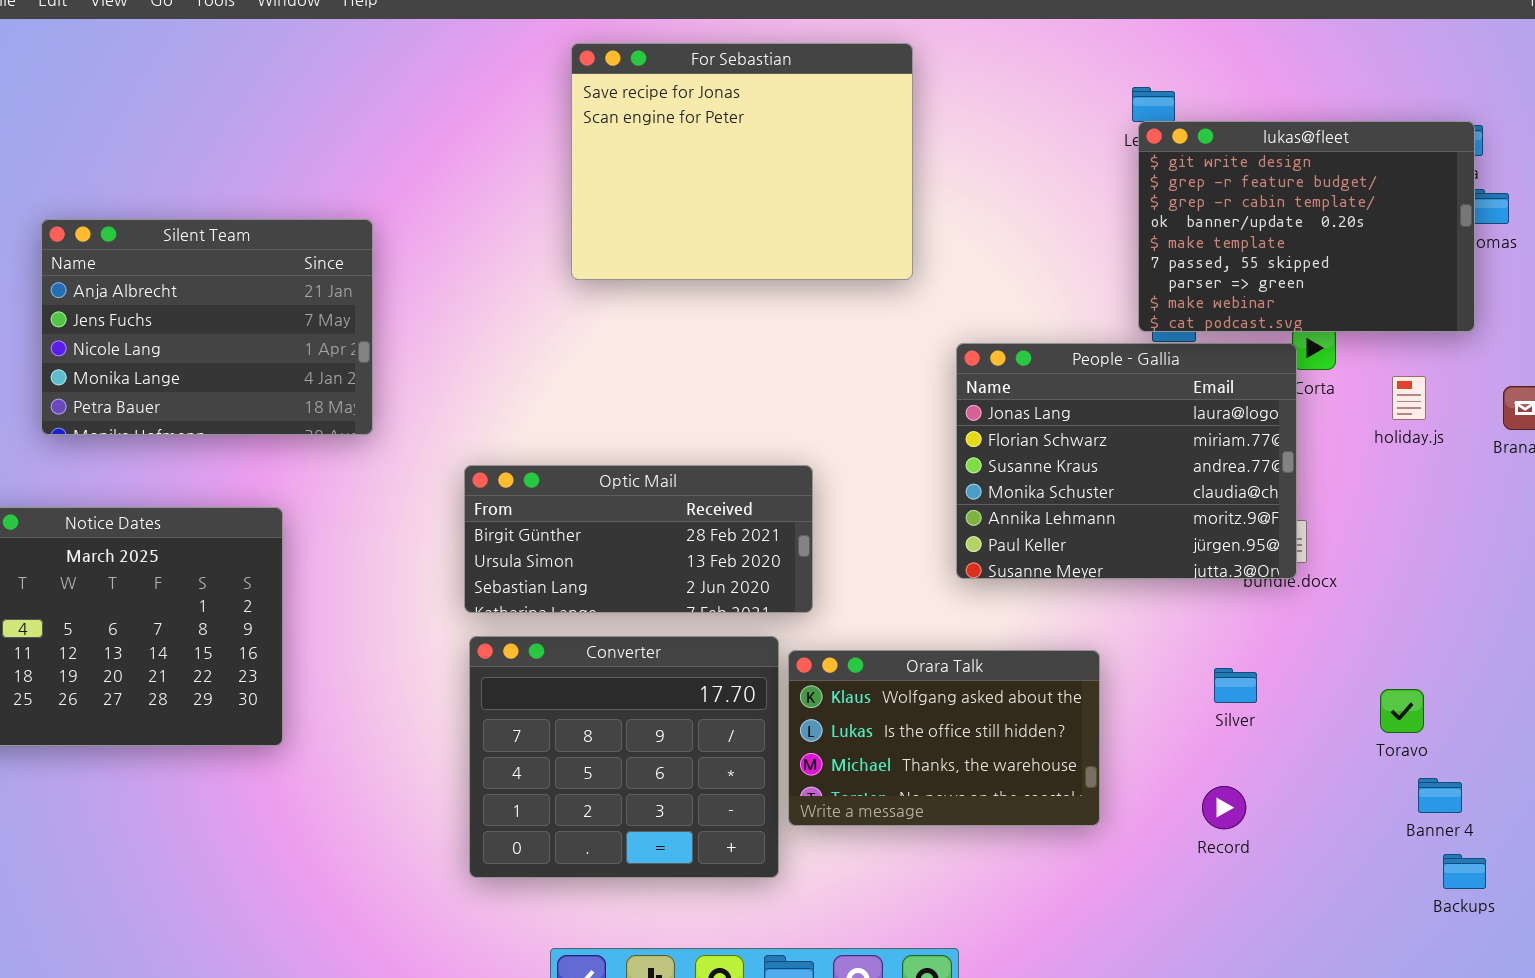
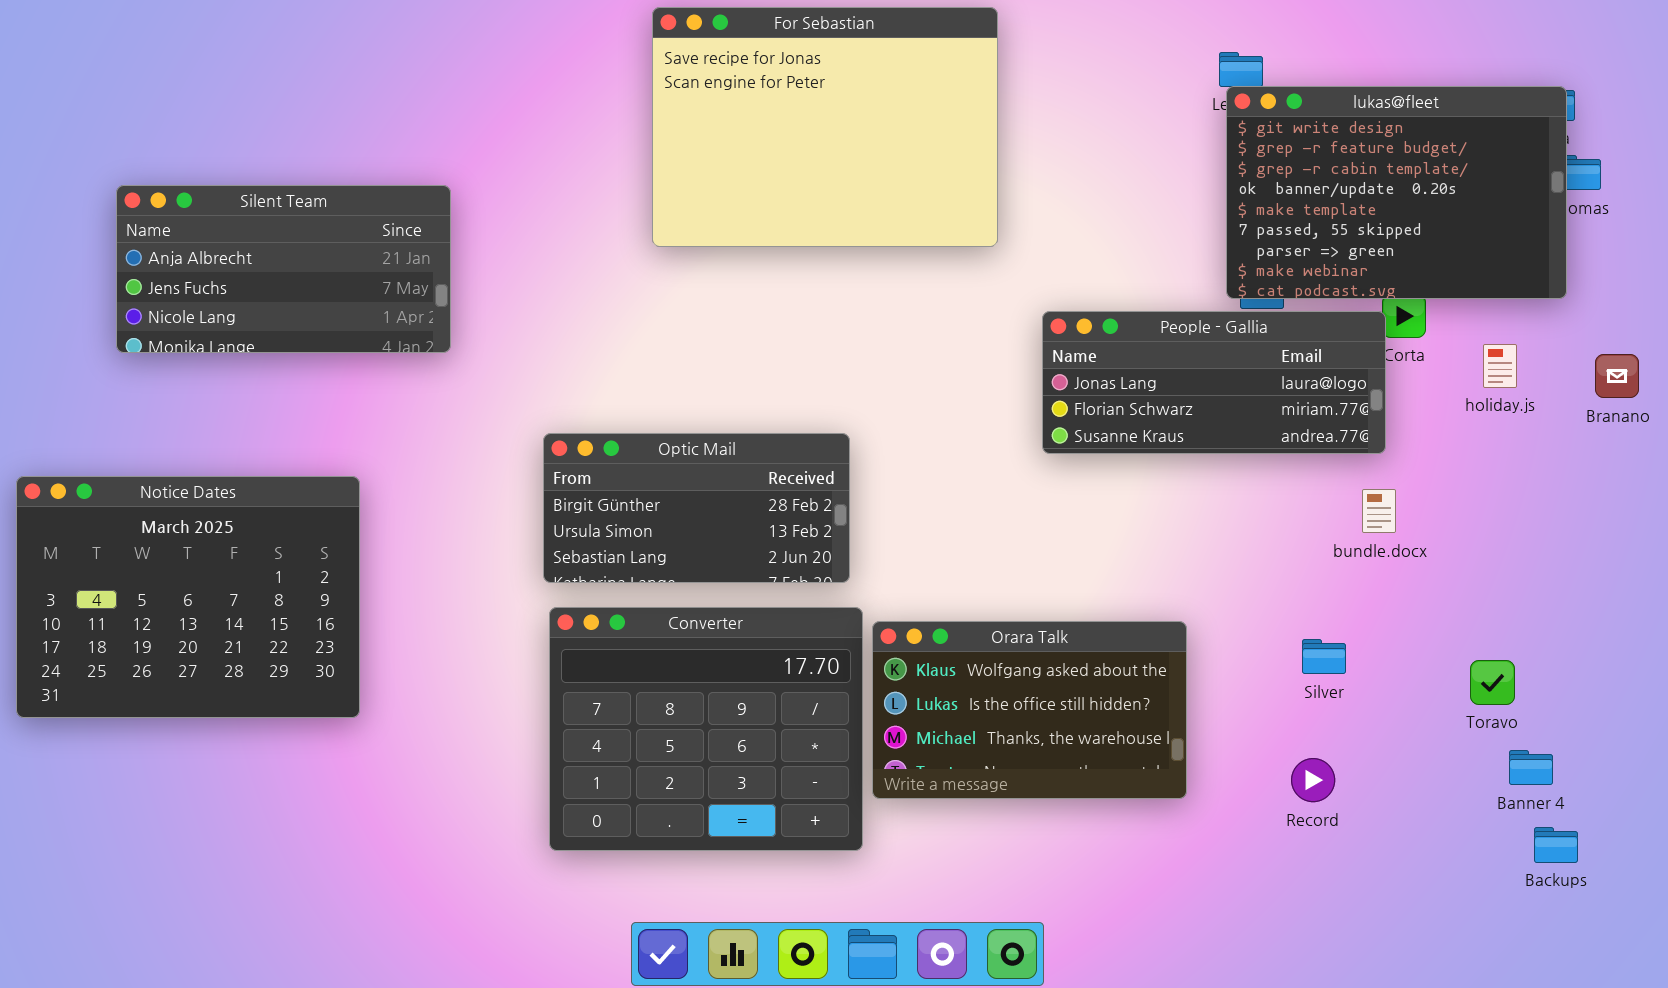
Silent Team: [41,219,373,435] -> [116,185,451,353], resized
People - Gallia: [956,343,1297,579] -> [1042,311,1386,454], resized
Optic Mail: [464,465,813,613] -> [543,433,850,583], resized

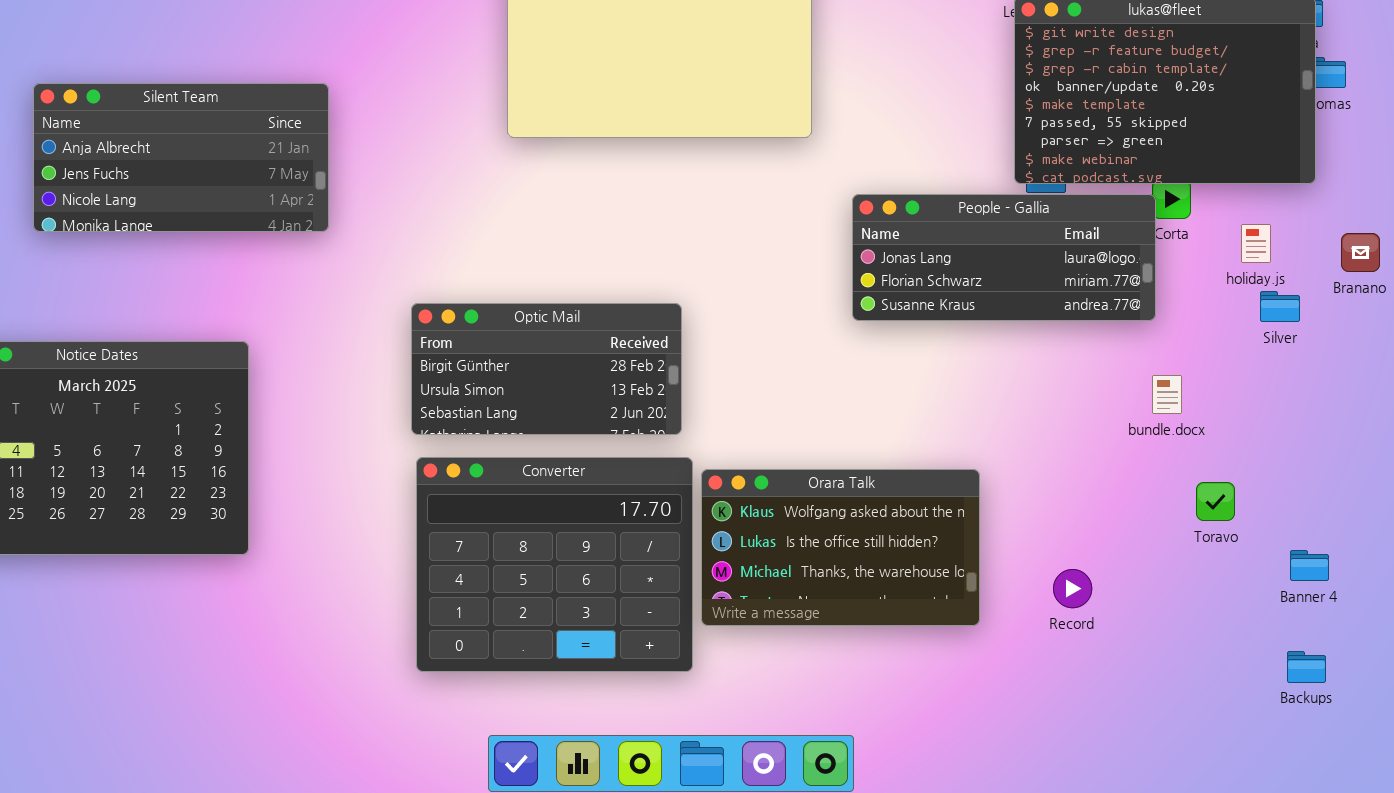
bundle.docx: [1362,489,1396,533] -> [1152,375,1182,414], moved
Silver: [1302,639,1346,674] -> [1260,291,1300,322], moved
Toravo: [1470,660,1515,705] -> [1196,482,1235,521], moved
Banner 4: [1509,750,1553,785] -> [1290,550,1329,581], moved
Record: [1291,758,1335,802] -> [1053,569,1092,608], moved

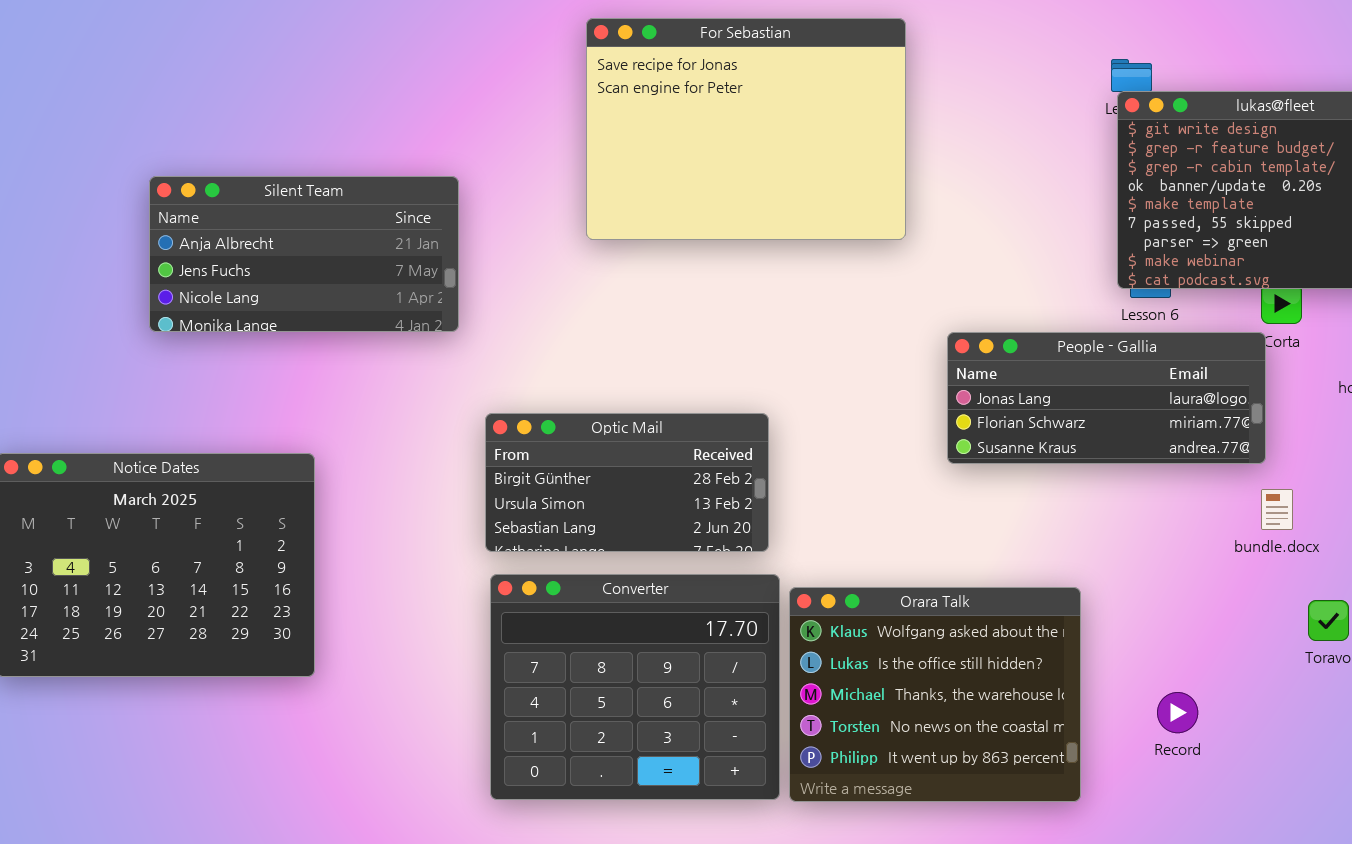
Silent Team: [33,83,329,232] -> [149,176,459,332], moved
People - Gallia: [852,194,1156,321] -> [947,332,1266,464], moved
Orara Talk: [701,469,980,626] -> [789,587,1081,802], resized

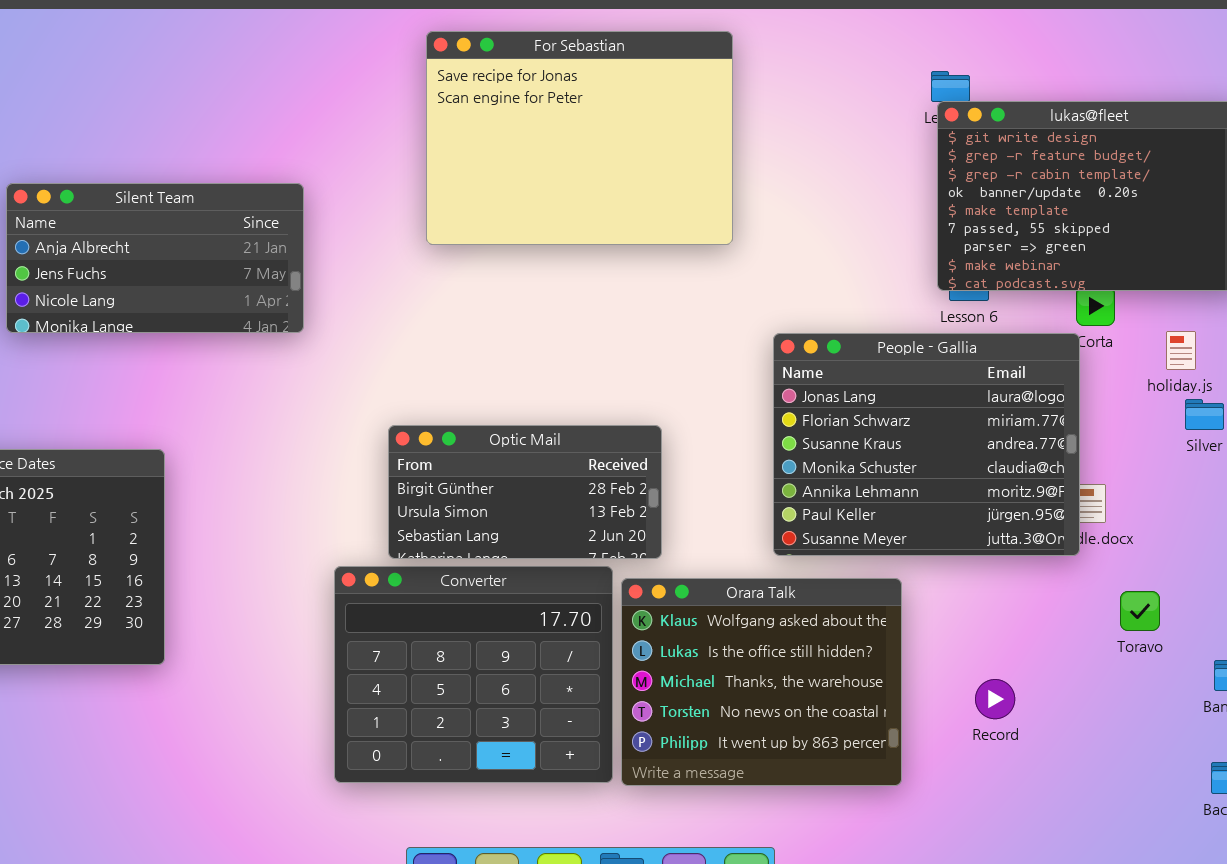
People - Gallia: [947,332,1266,464] -> [773,333,1080,556], resized
Optic Mail: [485,413,769,552] -> [388,425,662,559], moved

